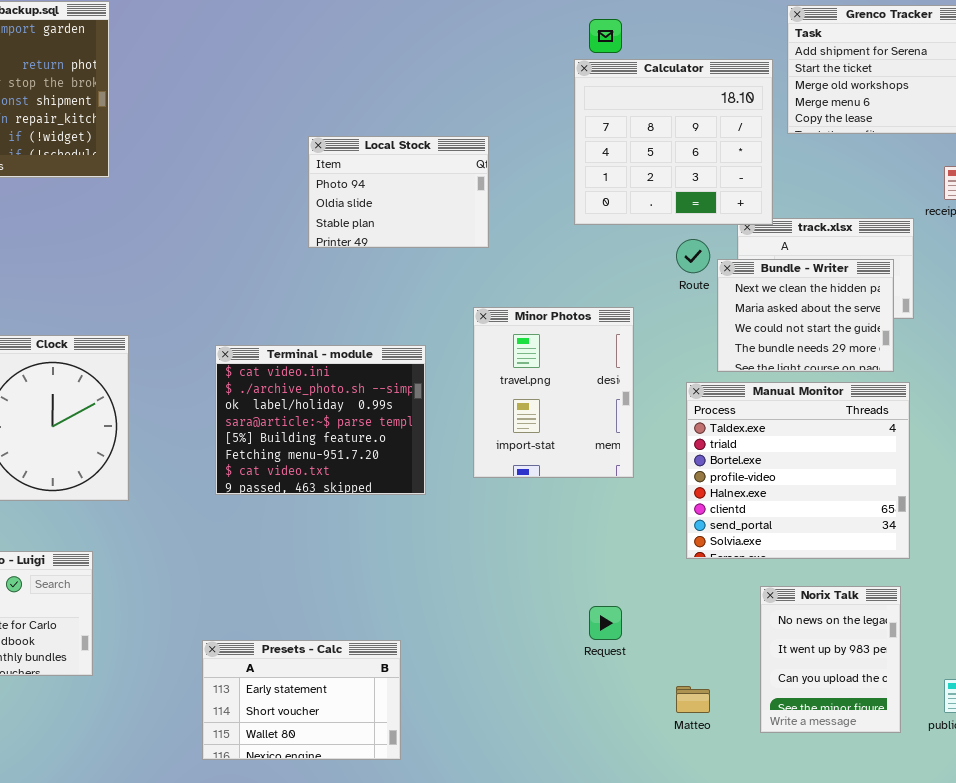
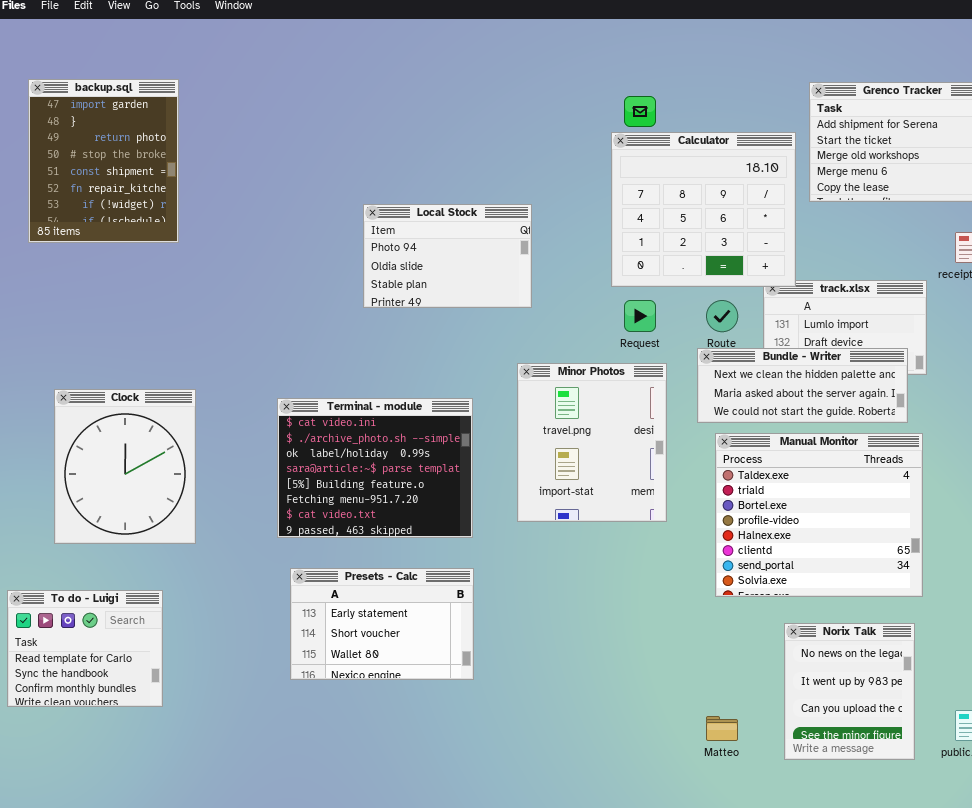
Bundle - Writer: [717,259,894,372] -> [697,348,908,423], resized
Request: [589,606,622,640] -> [624,300,656,332], moved
Presets - Calc: [202,640,401,760] -> [290,568,474,680], moved

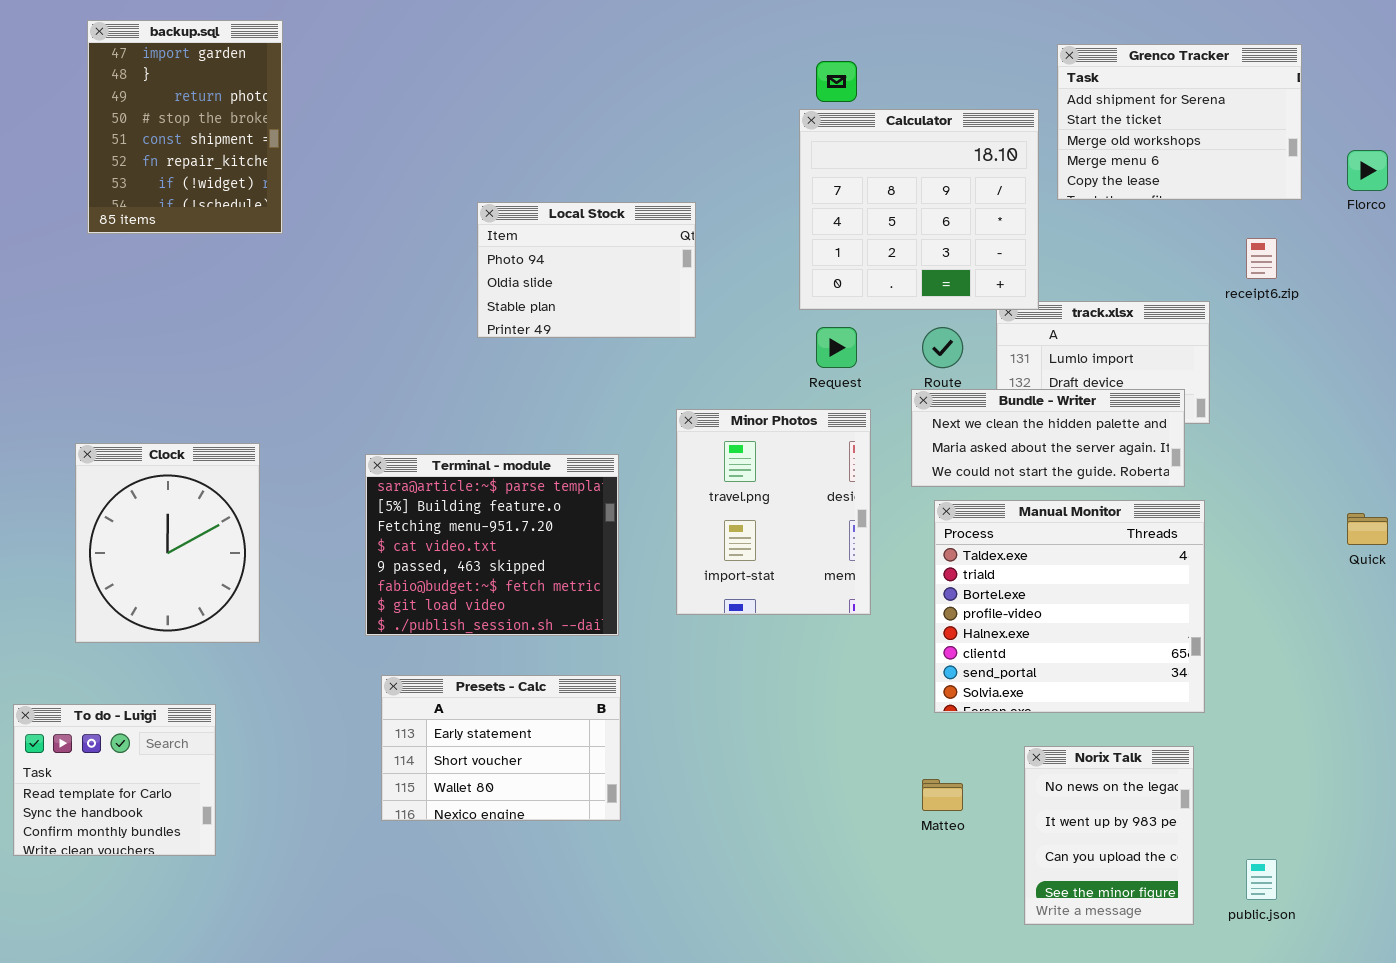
backup.sql: [28,79,179,243] -> [87,20,283,234], moved
Terminal - module: [277,398,473,538] -> [365,454,619,636], scrolled down 3 rows
Matteo: [706,716,738,741] -> [922,779,963,811], moved

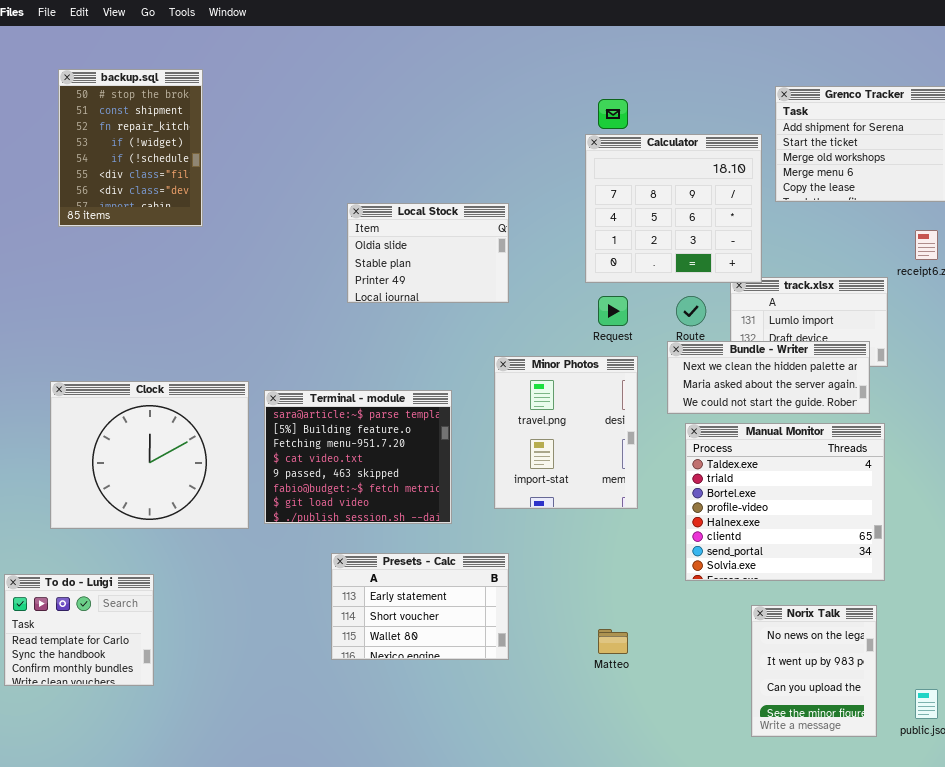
backup.sql: [87,20,283,234] -> [58,69,203,227], scrolled down 3 rows
Local Stock: [477,202,696,338] -> [347,203,509,303], scrolled down 1 row
Clock: [75,443,260,643] -> [50,381,249,529], resized
Presets - Calc: [381,675,621,821] -> [331,553,509,660], moved
Matteo: [922,779,963,811] -> [598,629,628,654], moved

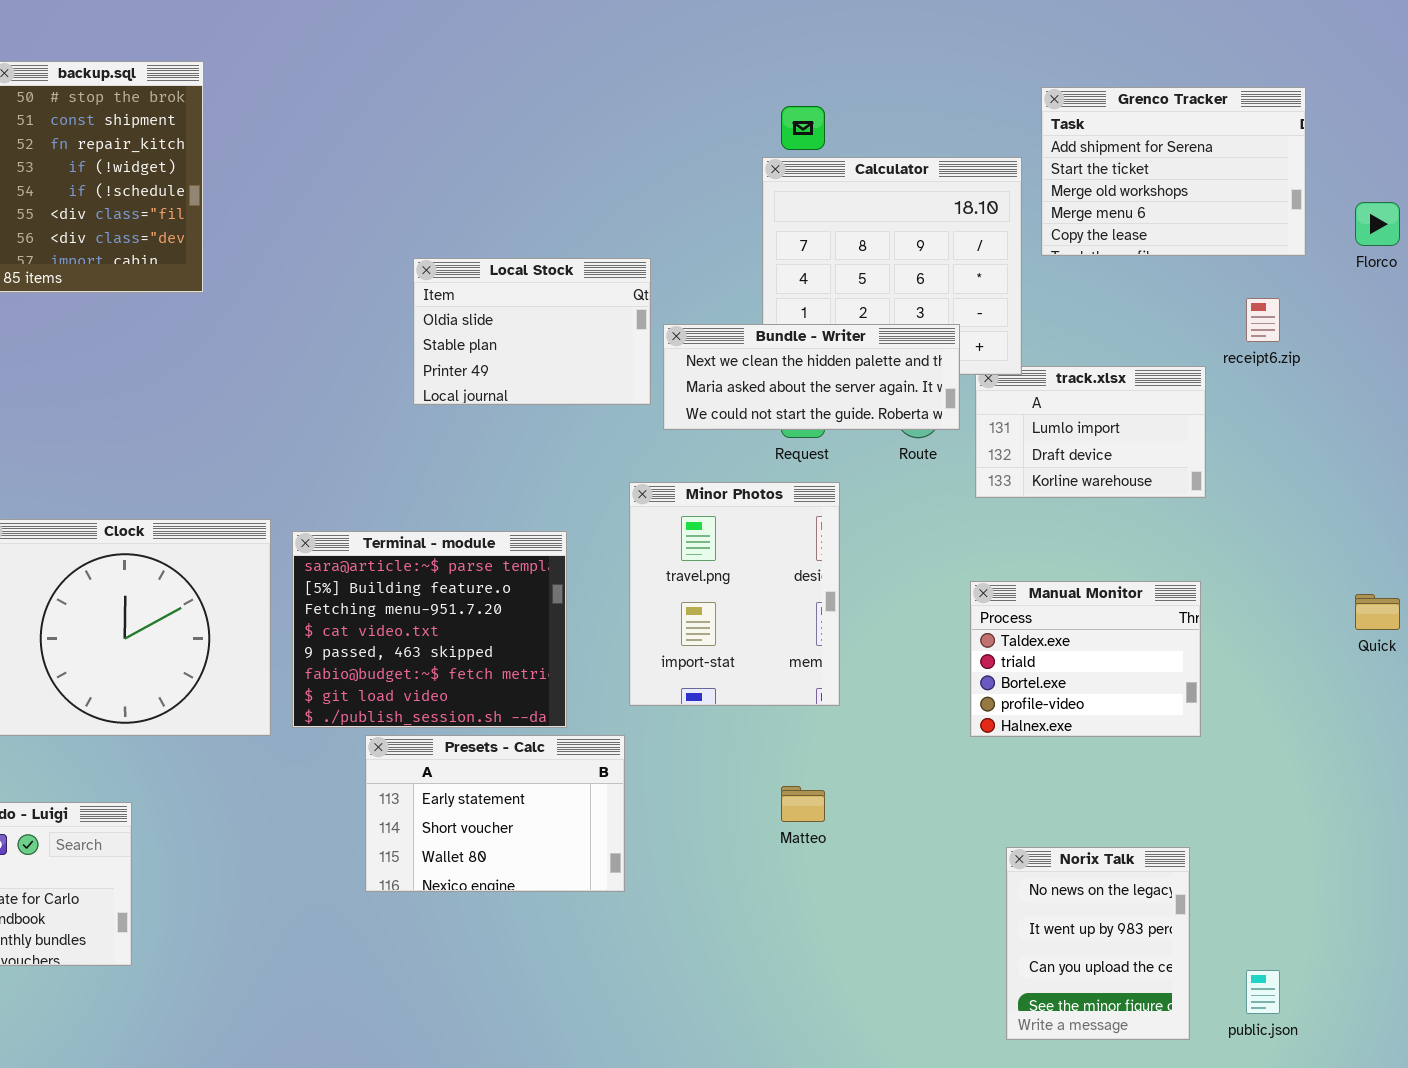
Bundle - Writer: [667,341,870,414] -> [663,324,960,430], moved
Manual Monitor: [685,423,885,581] -> [970,581,1201,737], resized
Presets - Calc: [331,553,509,660] -> [365,735,625,892], moved
Matteo: [598,629,628,654] -> [781,786,825,822], moved

